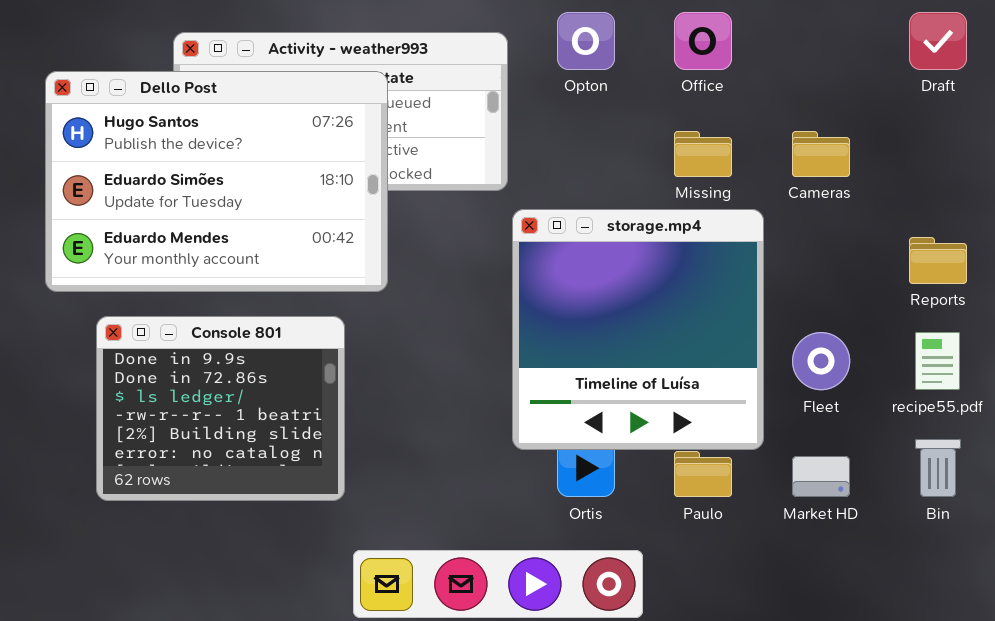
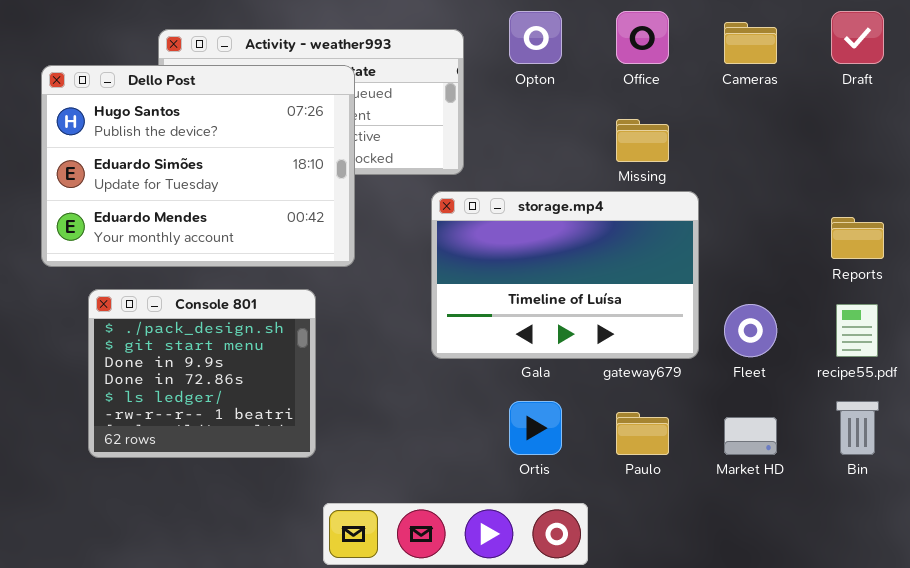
Cameras: [792,131,850,177] -> [724,22,777,64], moved
storage.mp4: [512,209,764,450] -> [431,191,699,359], resized
Console 801: [96,316,345,501] -> [88,289,316,458], scrolled up 2 rows

